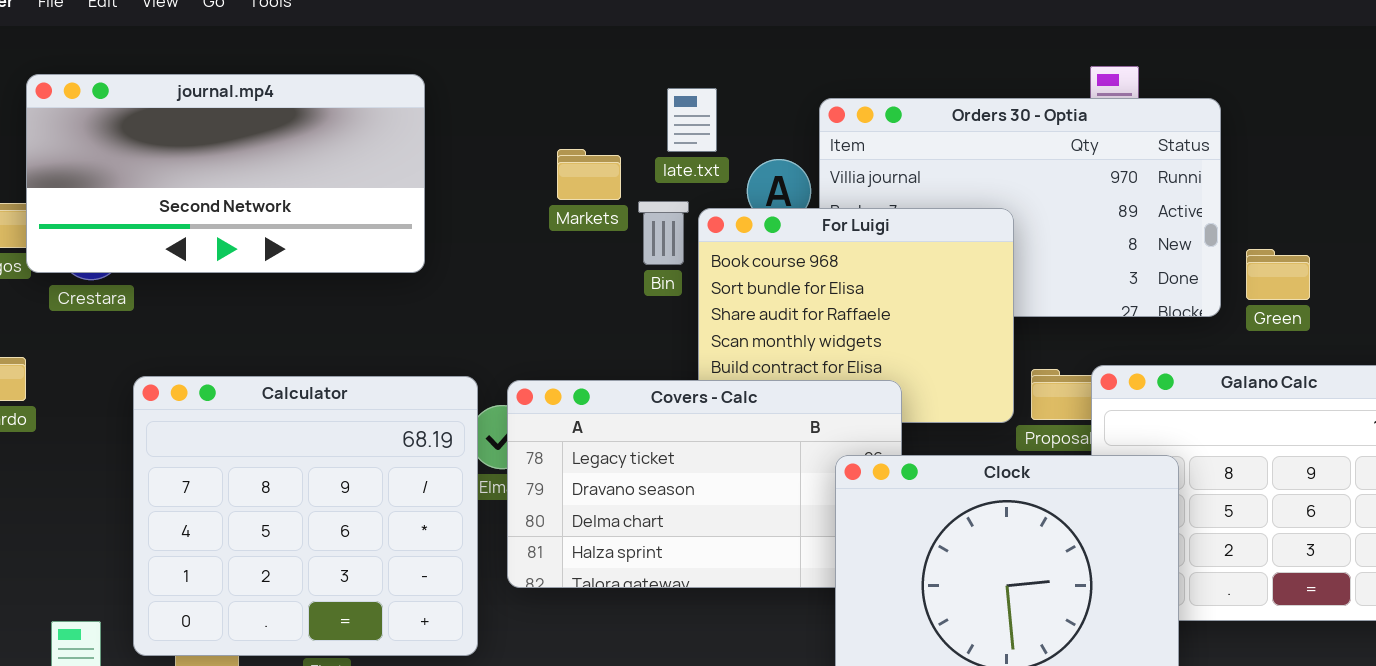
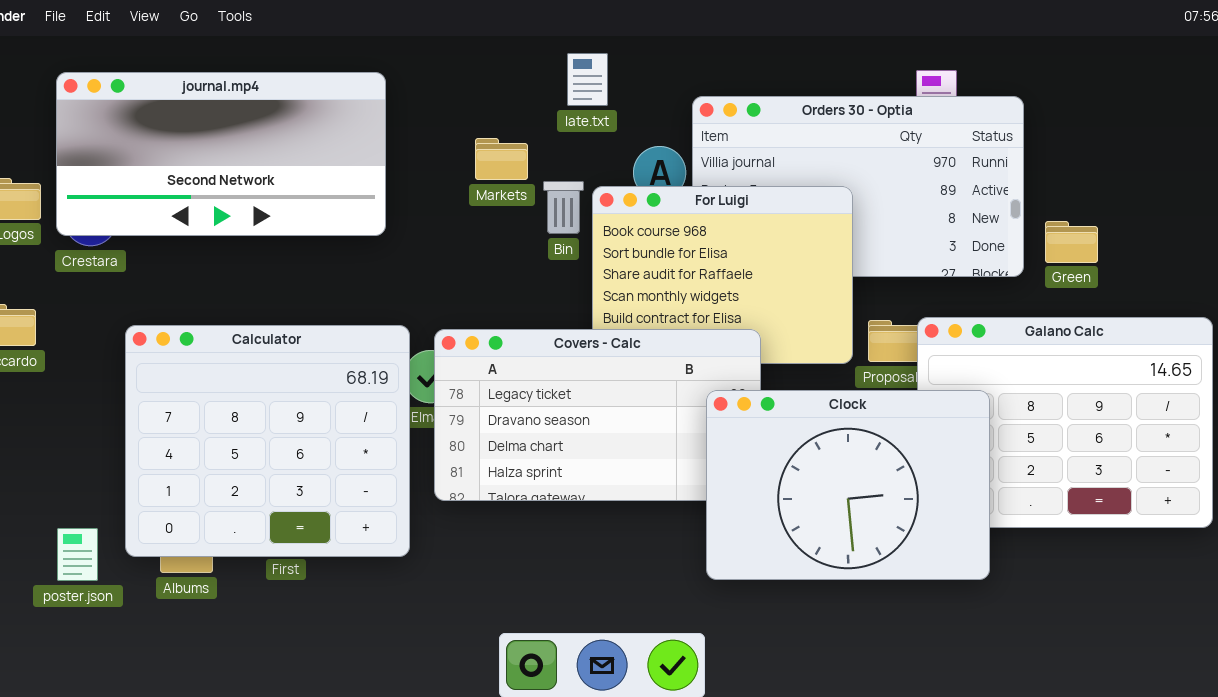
journal.mp4: [26,74,425,273] -> [56,72,386,236], moved
late.txt: [667,88,717,152] -> [567,53,608,106], moved

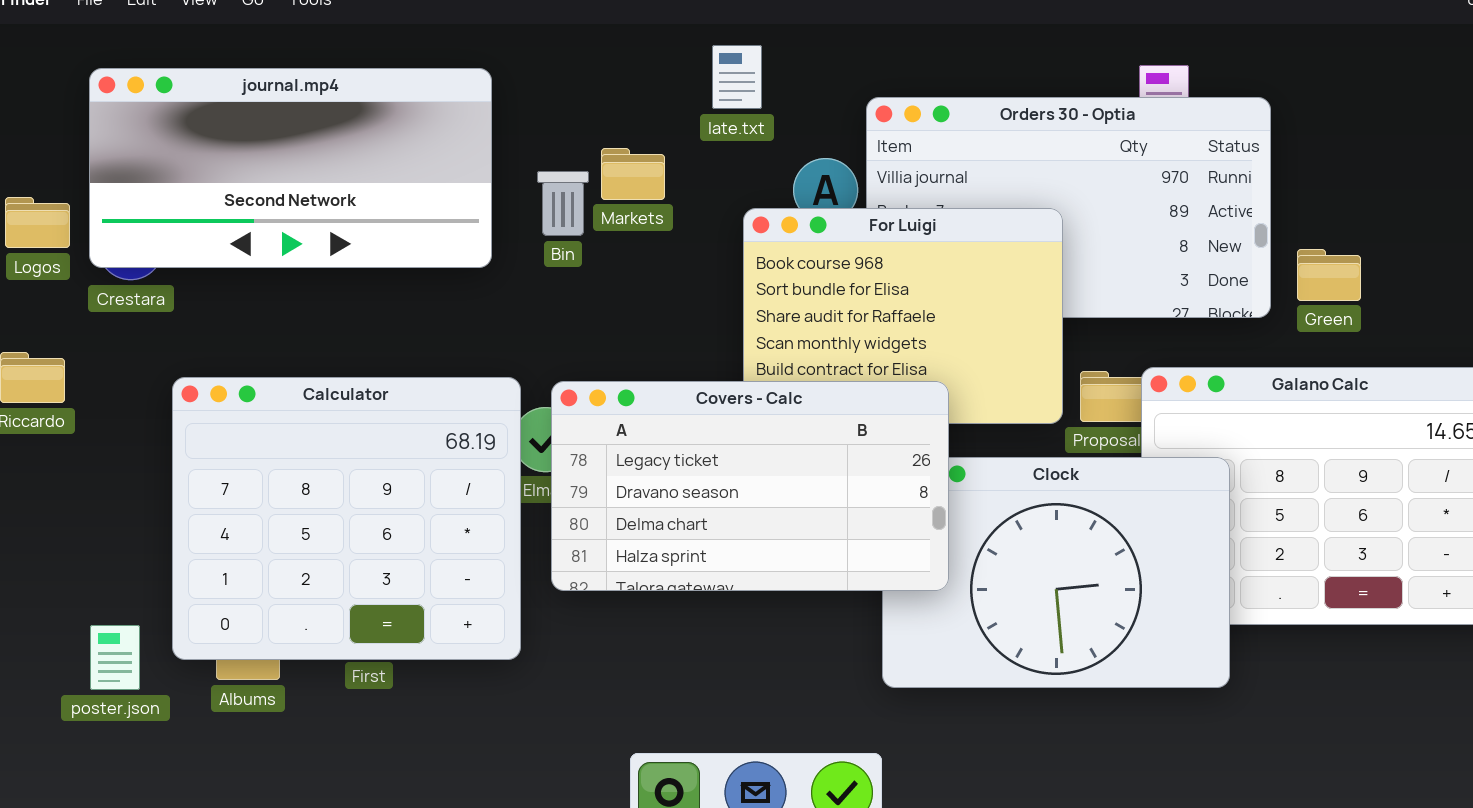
Bin: [543,181,584,234] -> [537,171,589,236], moved
Covers - Calc: [434,329,761,501] -> [551,381,949,591], raised

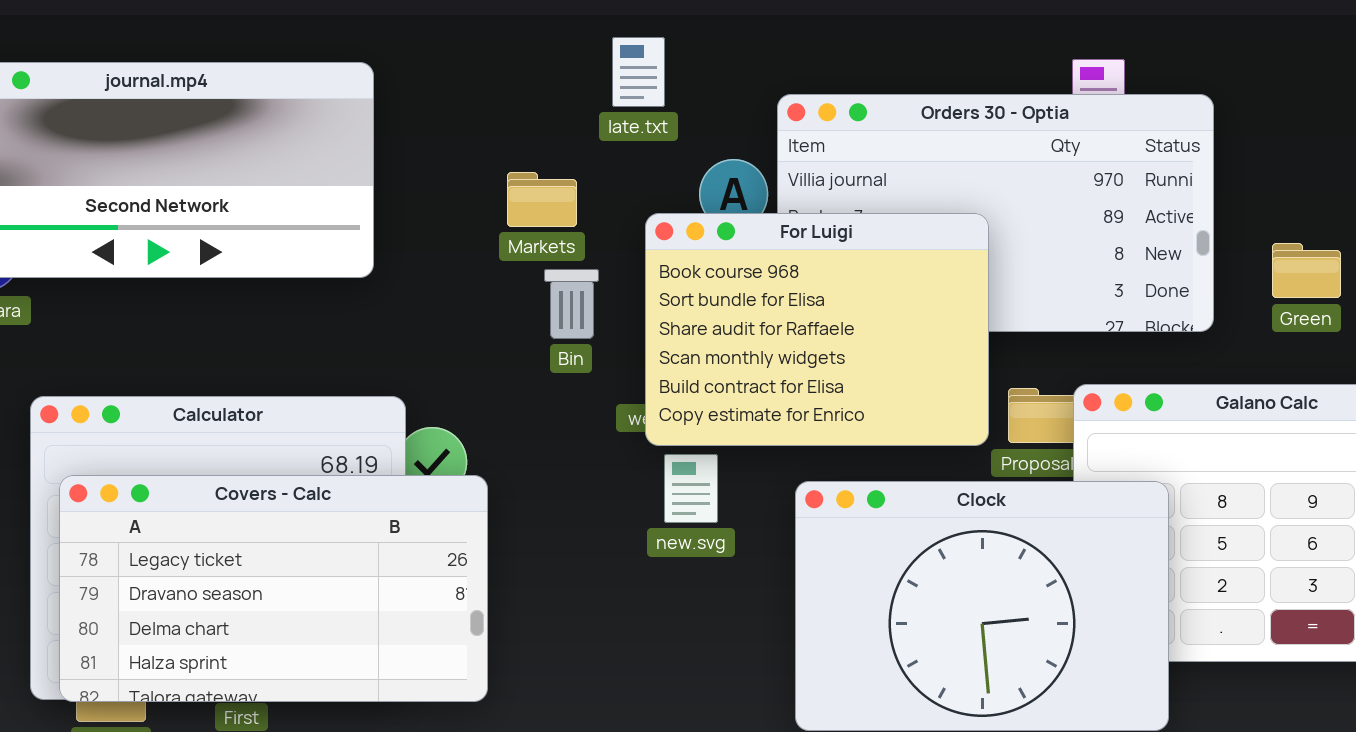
Markets: [601,148,665,200] -> [507,172,577,227], moved
Bin: [537,171,589,236] -> [544,269,599,339], moved
Green: [1297,249,1361,301] -> [1272,243,1341,298], moved
Covers - Calc: [551,381,949,591] -> [59,475,488,702], moved

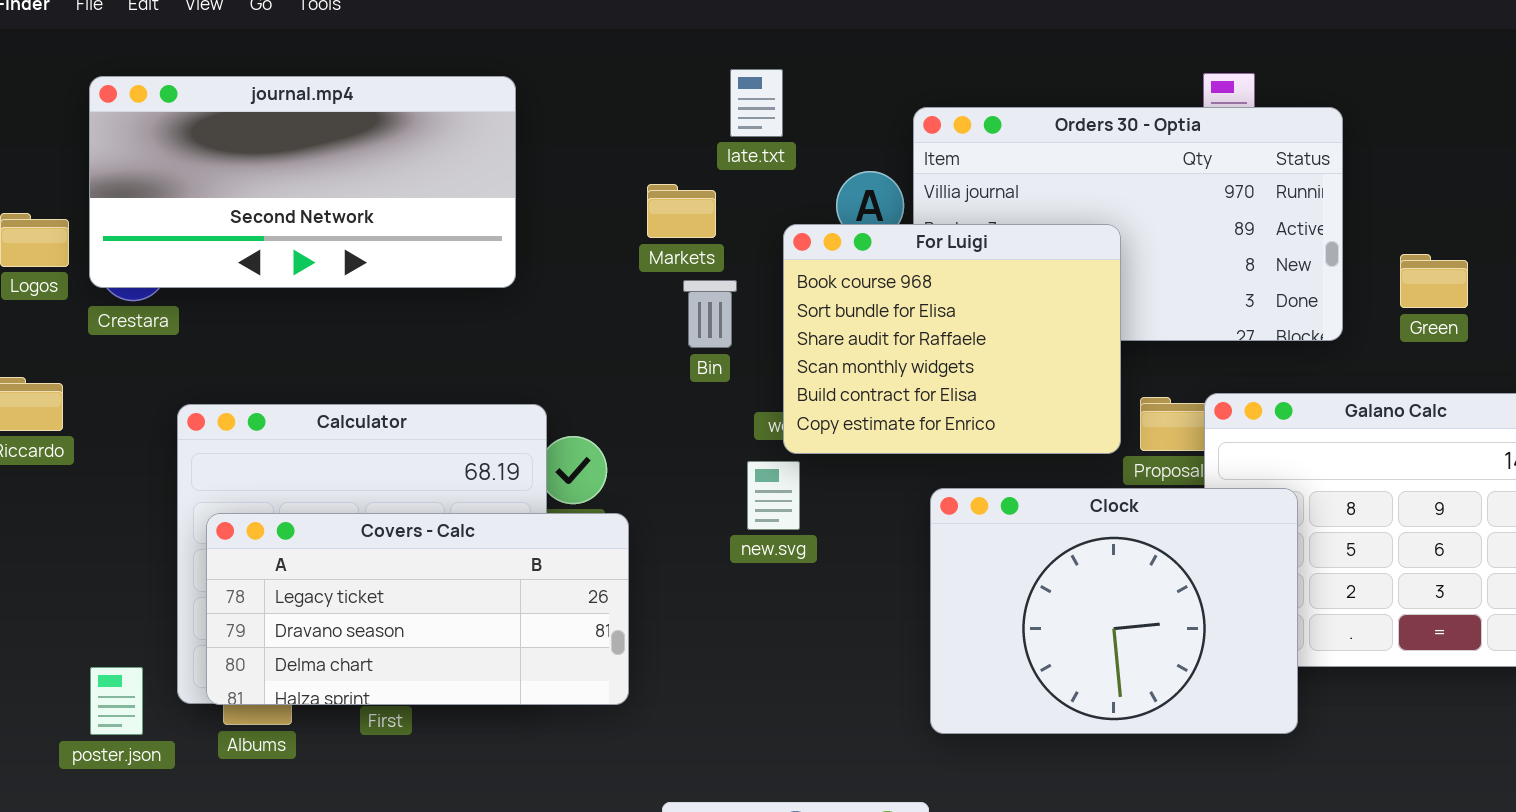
late.txt: [612,37,665,107] -> [730,69,783,137], moved
new.svg: [664,454,718,523] -> [747,461,800,530], moved
Covers - Calc: [59,475,488,702] -> [206,513,629,705], resized

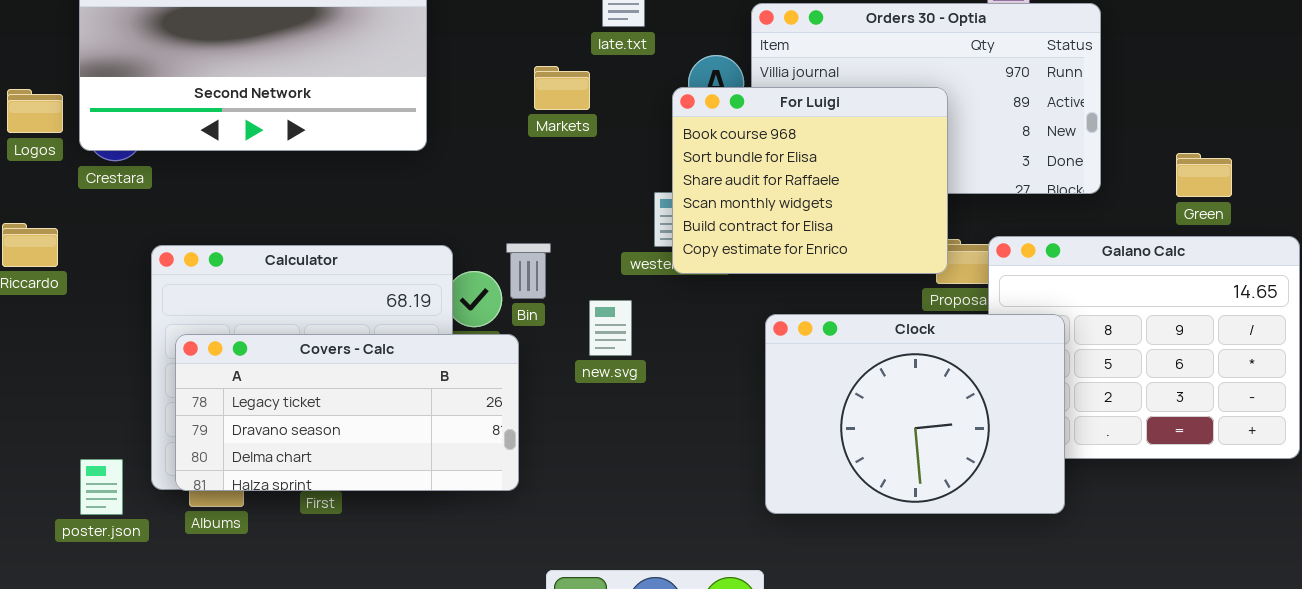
For Luigi: [783,224,1121,454] -> [672,87,948,274], moved
Green: [1400,254,1468,308] -> [1176,153,1232,197], moved
Bin: [683,280,737,348] -> [506,243,551,299], moved
new.svg: [747,461,800,530] -> [589,300,632,356], moved

